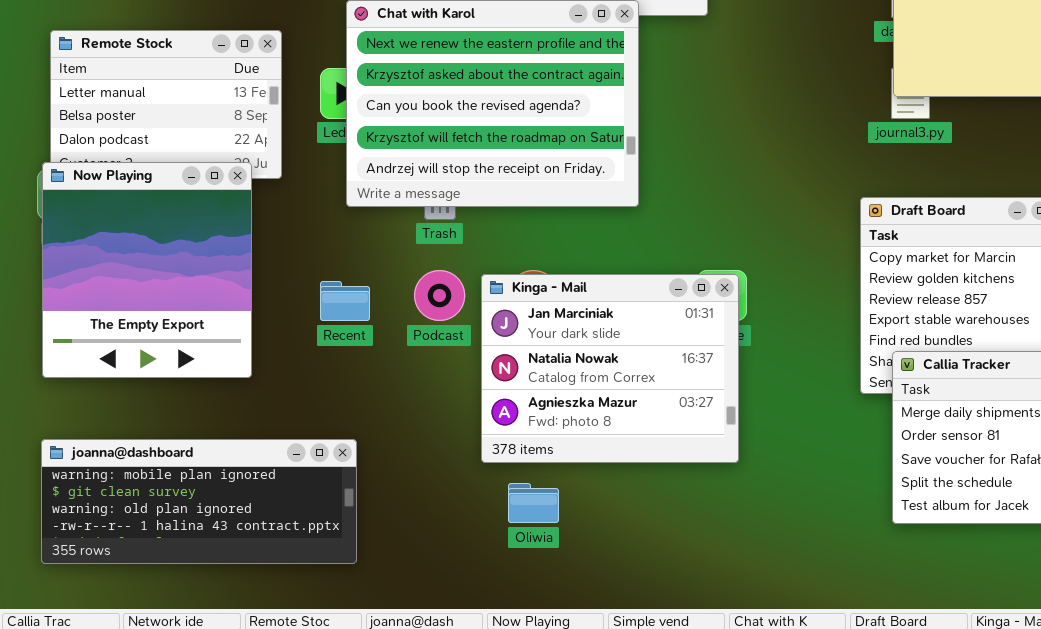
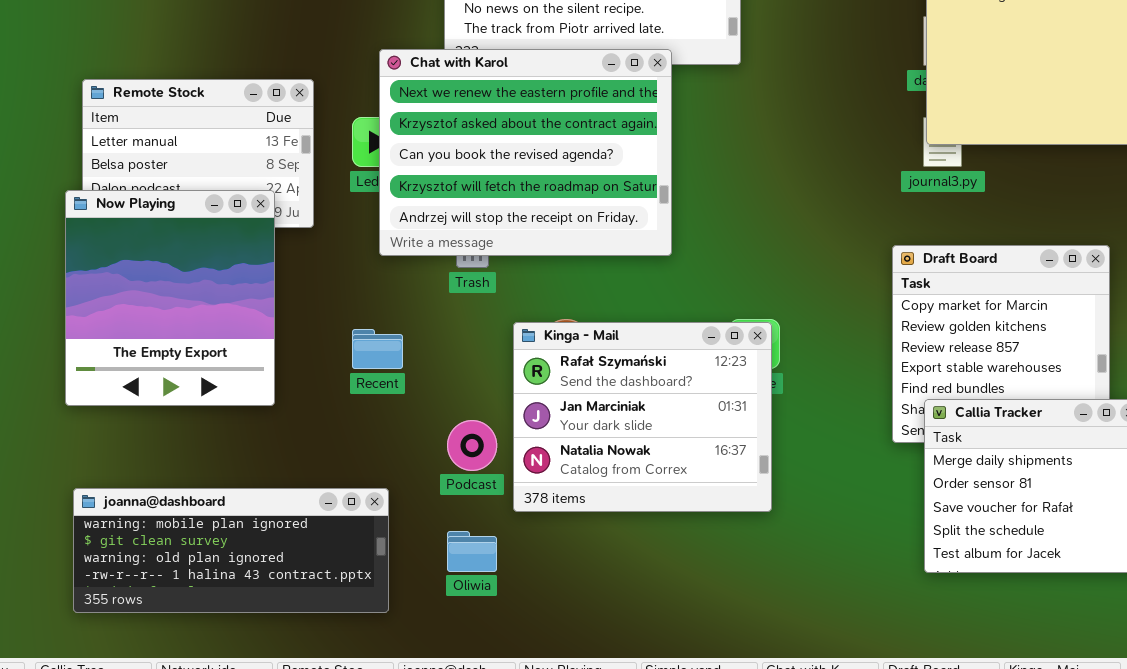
Now Playing: [42,162,252,378] -> [65,190,275,406], moved
Podcast: [414,270,465,321] -> [447,420,497,471], moved
Kinga - Mail: [481,274,739,463] -> [513,322,772,512], scrolled up 1 row
Oliwia: [508,483,559,523] -> [447,531,497,572], moved

